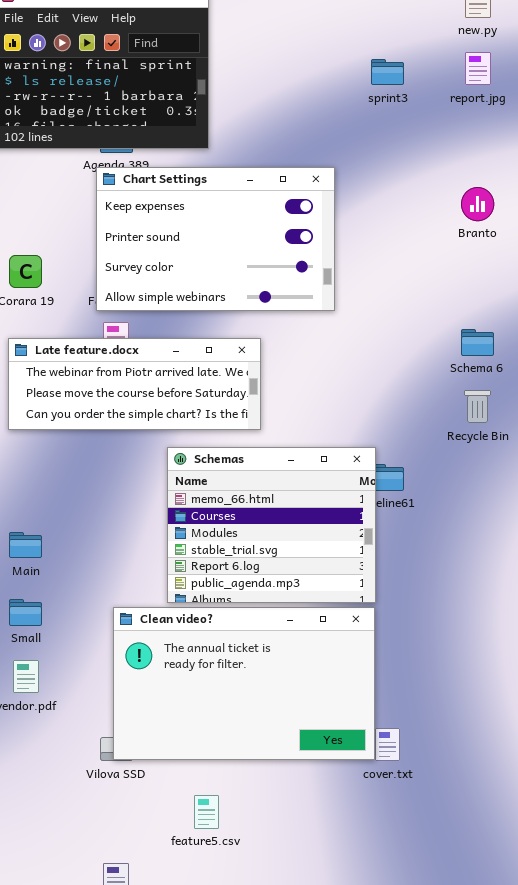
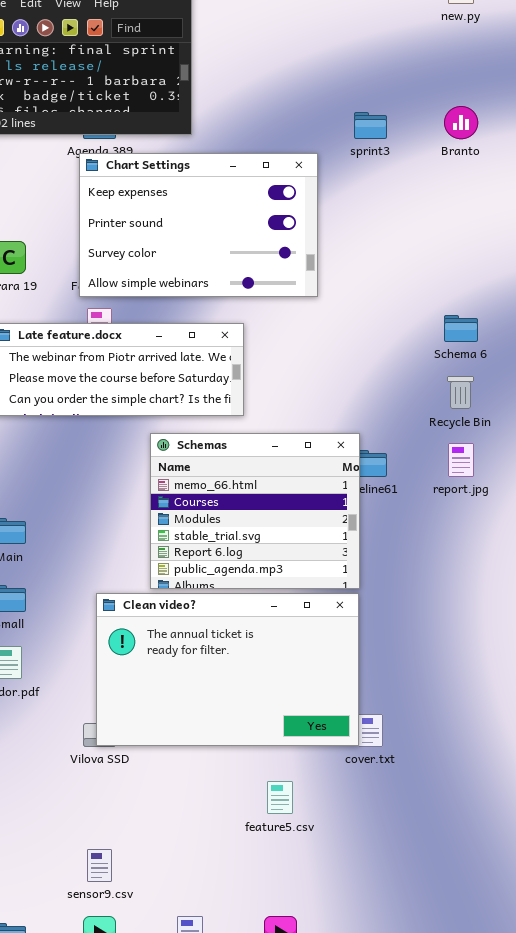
report.jpg: [465,52,491,85] -> [448,443,474,477], moved
sprint3: [371,59,404,85] -> [354,112,387,139], moved
Branto: [461,187,494,221] -> [444,106,478,139], moved
feature5.csv: [194,795,219,829] -> [267,781,293,814], moved

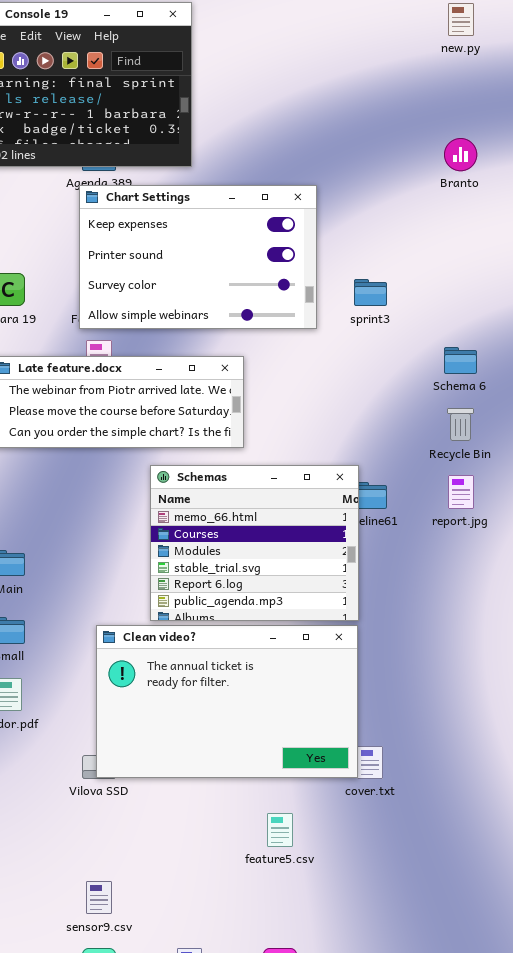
sprint3: [354,112,387,139] -> [354,279,387,306], moved

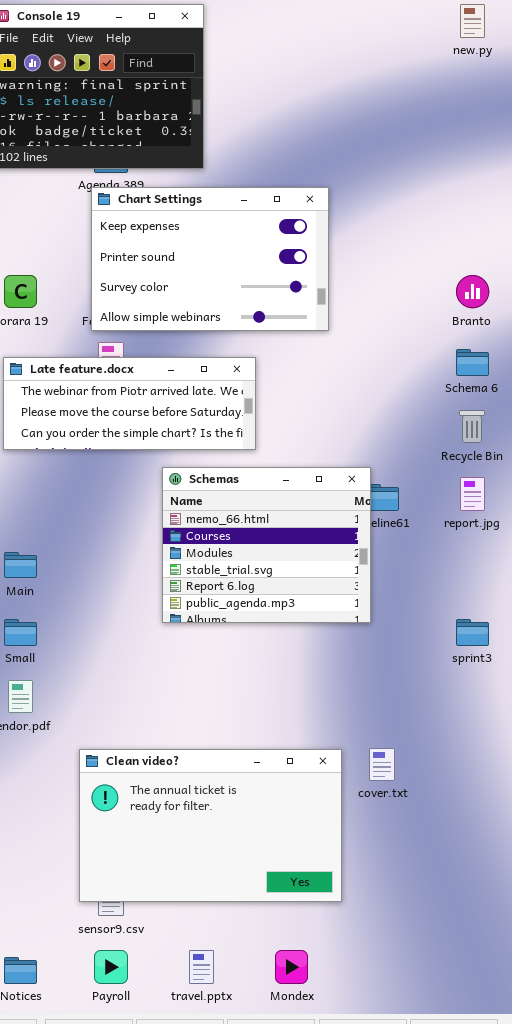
Branto: [444,138,477,171] -> [456,275,489,308], moved
sprint3: [354,279,387,306] -> [456,619,489,646], moved
Clean video?: [96,625,358,778] -> [79,749,342,902], moved

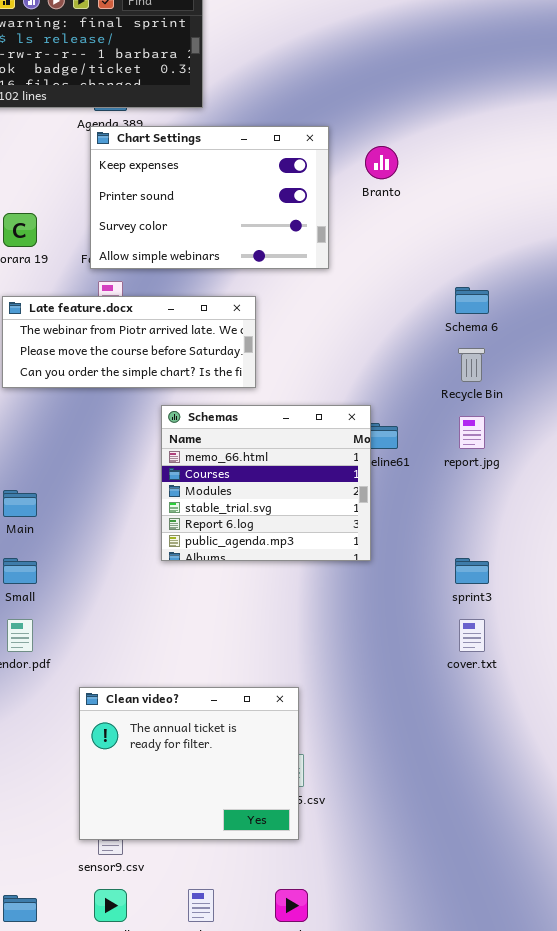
Branto: [456,275,489,308] -> [365,146,398,179], moved
cover.txt: [369,748,395,781] -> [459,619,485,652], moved
Clean video?: [79,749,342,902] -> [79,687,299,840], resized

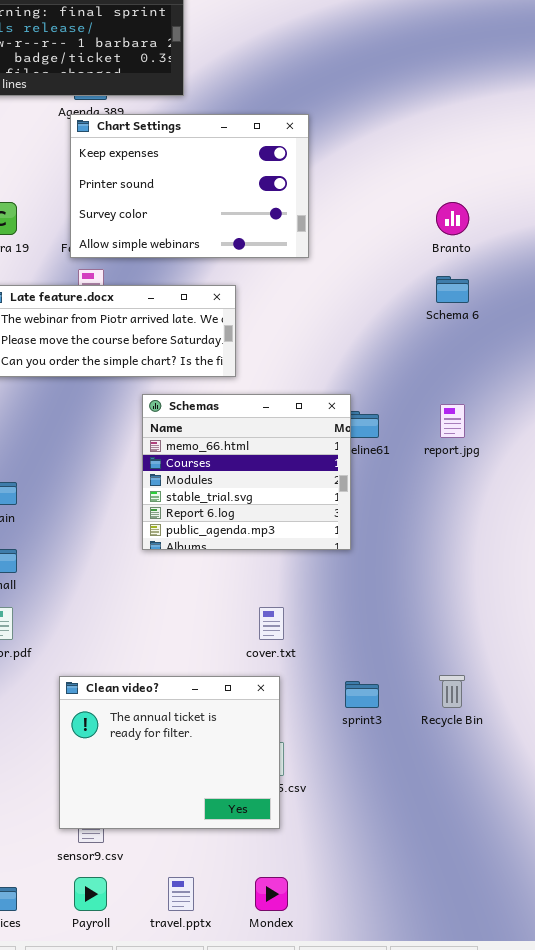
Branto: [365,146,398,179] -> [436,202,469,235], moved
Recycle Bin: [458,348,485,382] -> [439,675,465,708], moved
sprint3: [455,558,489,584] -> [345,681,379,708], moved
cover.txt: [459,619,485,652] -> [259,607,284,640], moved

